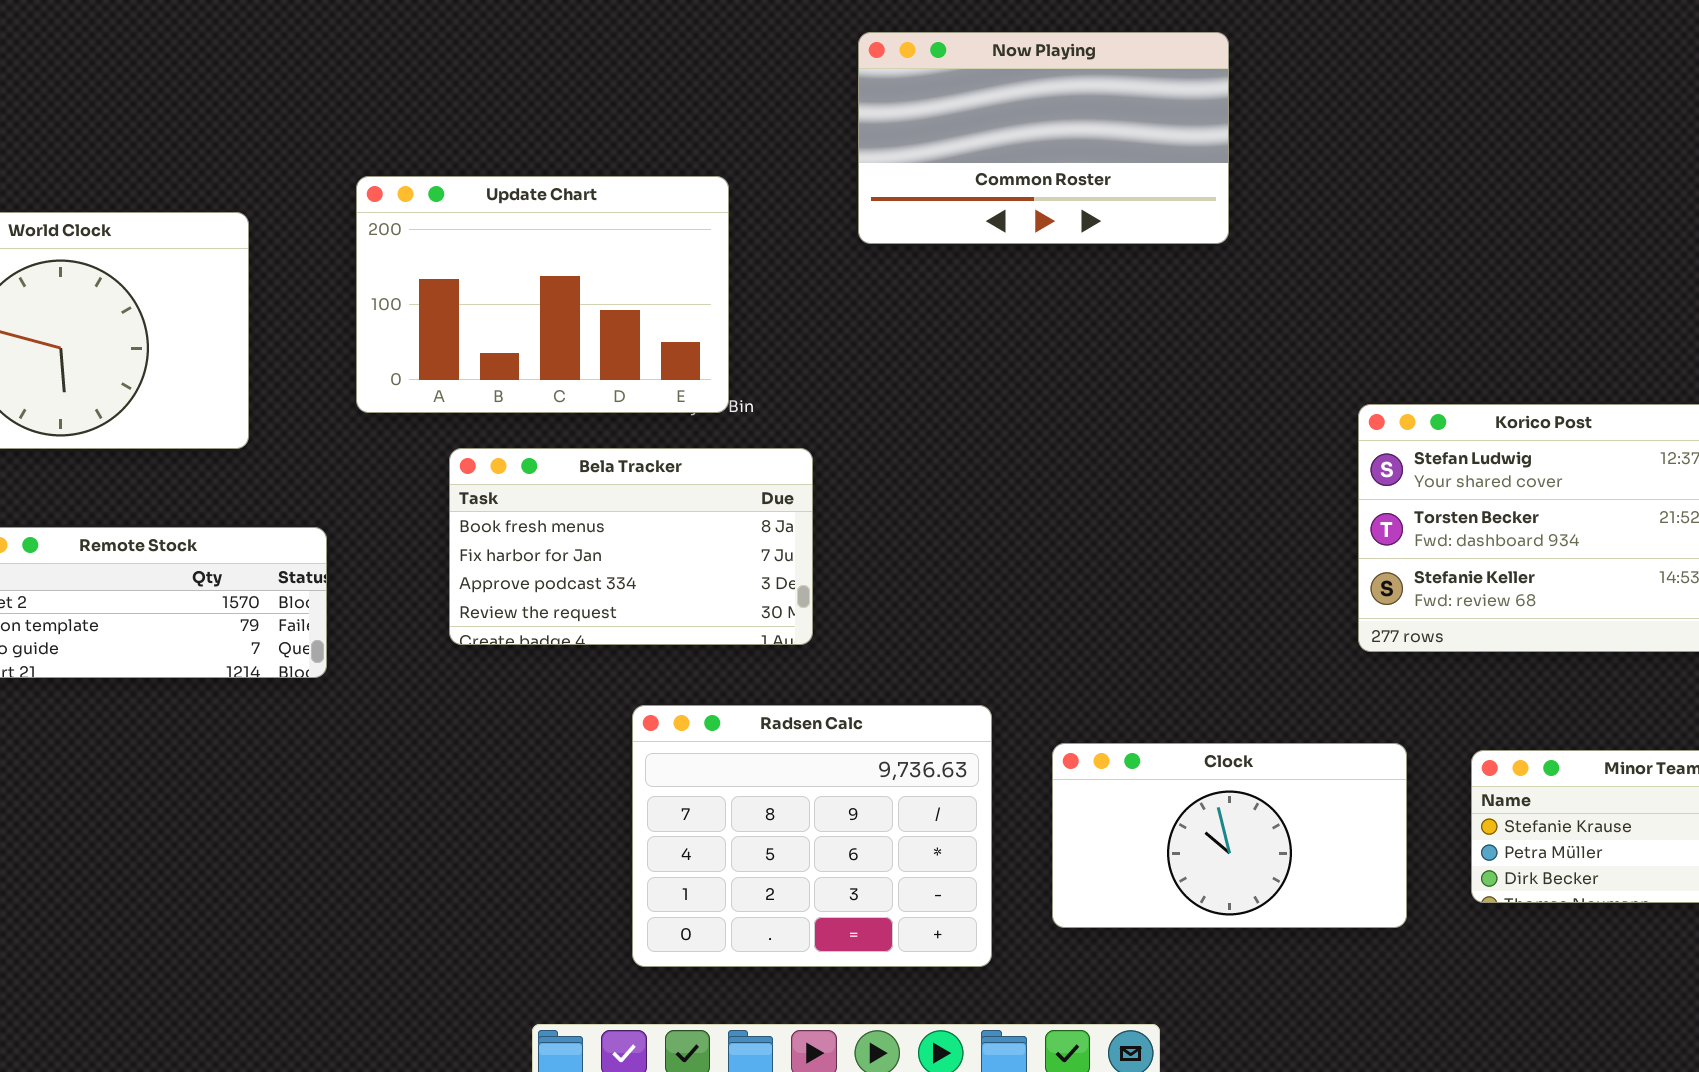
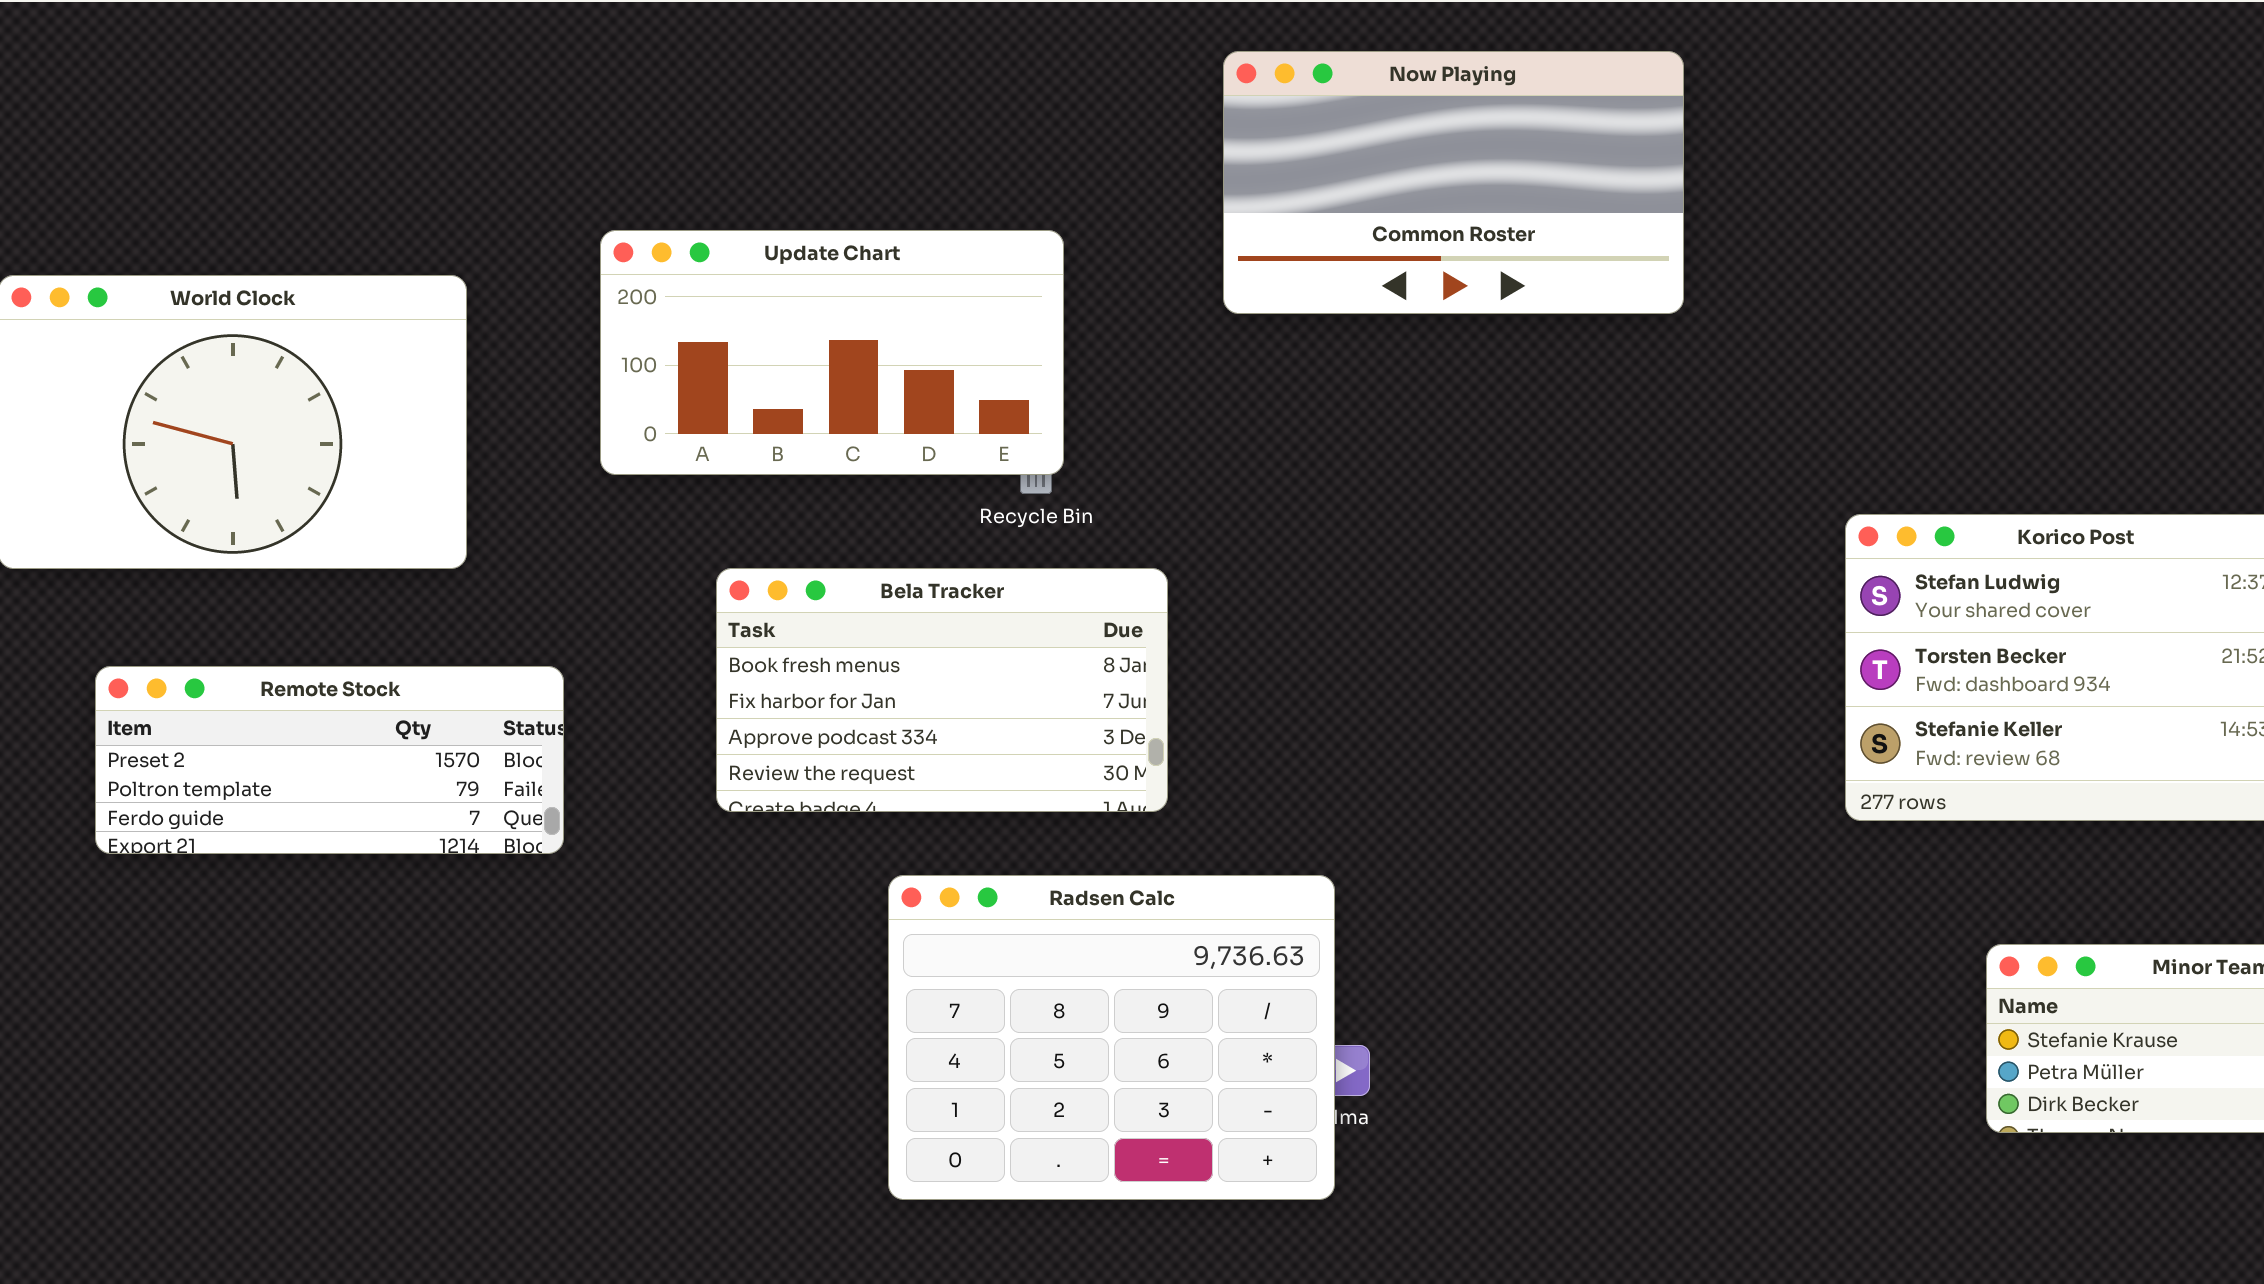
Update Chart: [356,176,729,413] -> [600,230,1064,475], resized
Radsen Calc: [632,705,992,967] -> [888,875,1335,1200], moved
Clock: [1052,743,1407,928] -> none, closed

